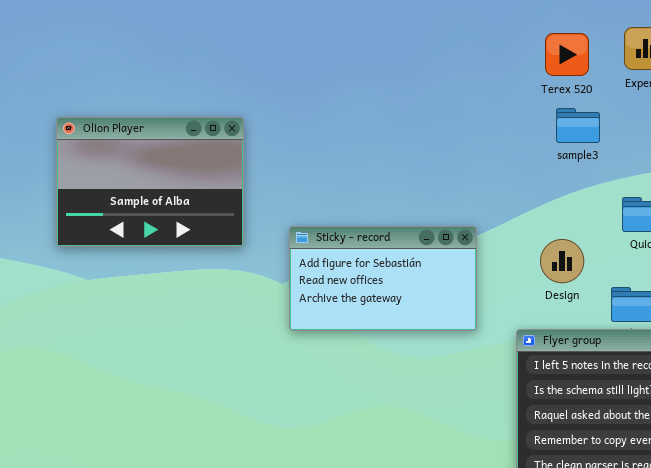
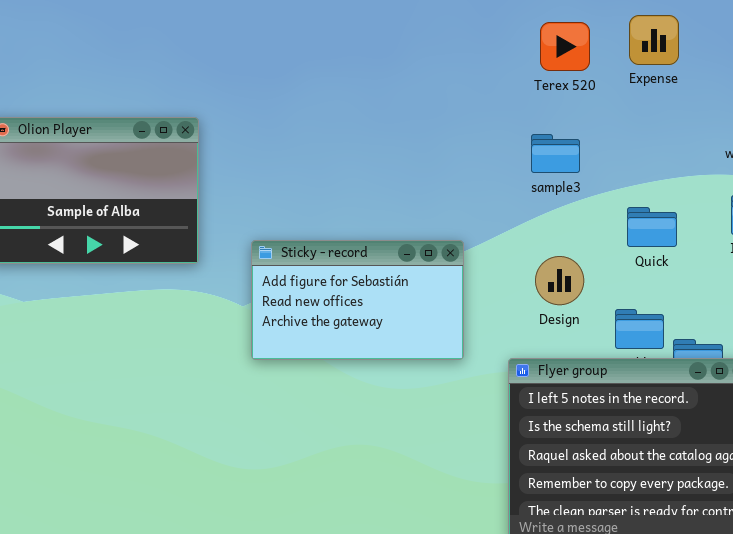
sample3: [556,108,600,143] -> [531,134,580,173], moved

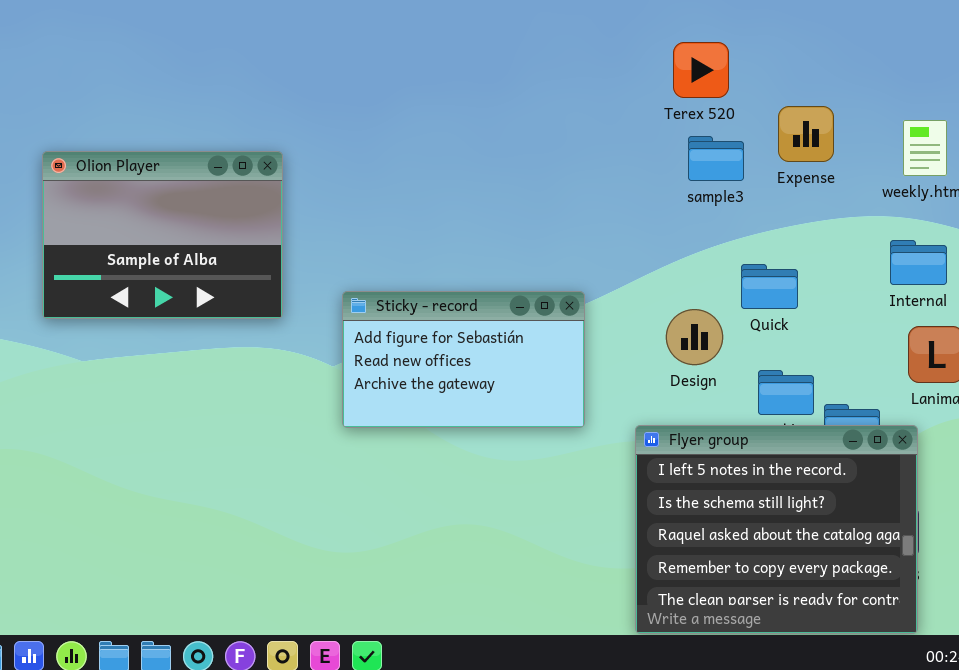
Expense: [629,15,679,65] -> [778,106,834,162], moved
sample3: [531,134,580,173] -> [688,136,744,181], moved
Quick: [627,207,677,247] -> [741,264,798,309], moved

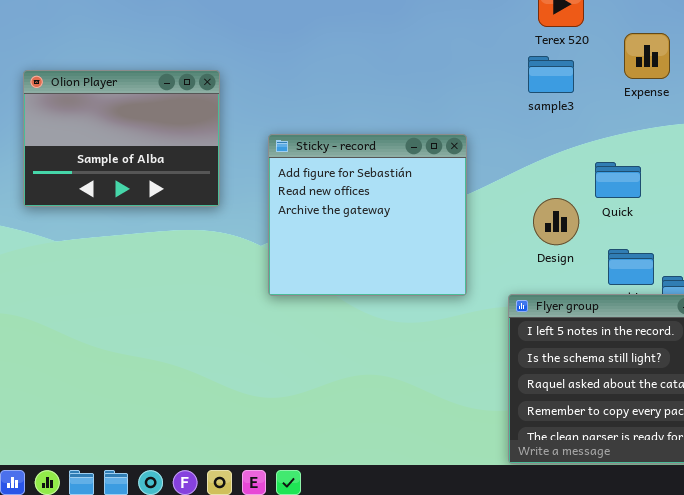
sample3: [688,136,744,181] -> [528,56,574,93], moved
Sticky - record: [342,291,585,428] -> [268,134,467,296], resized

